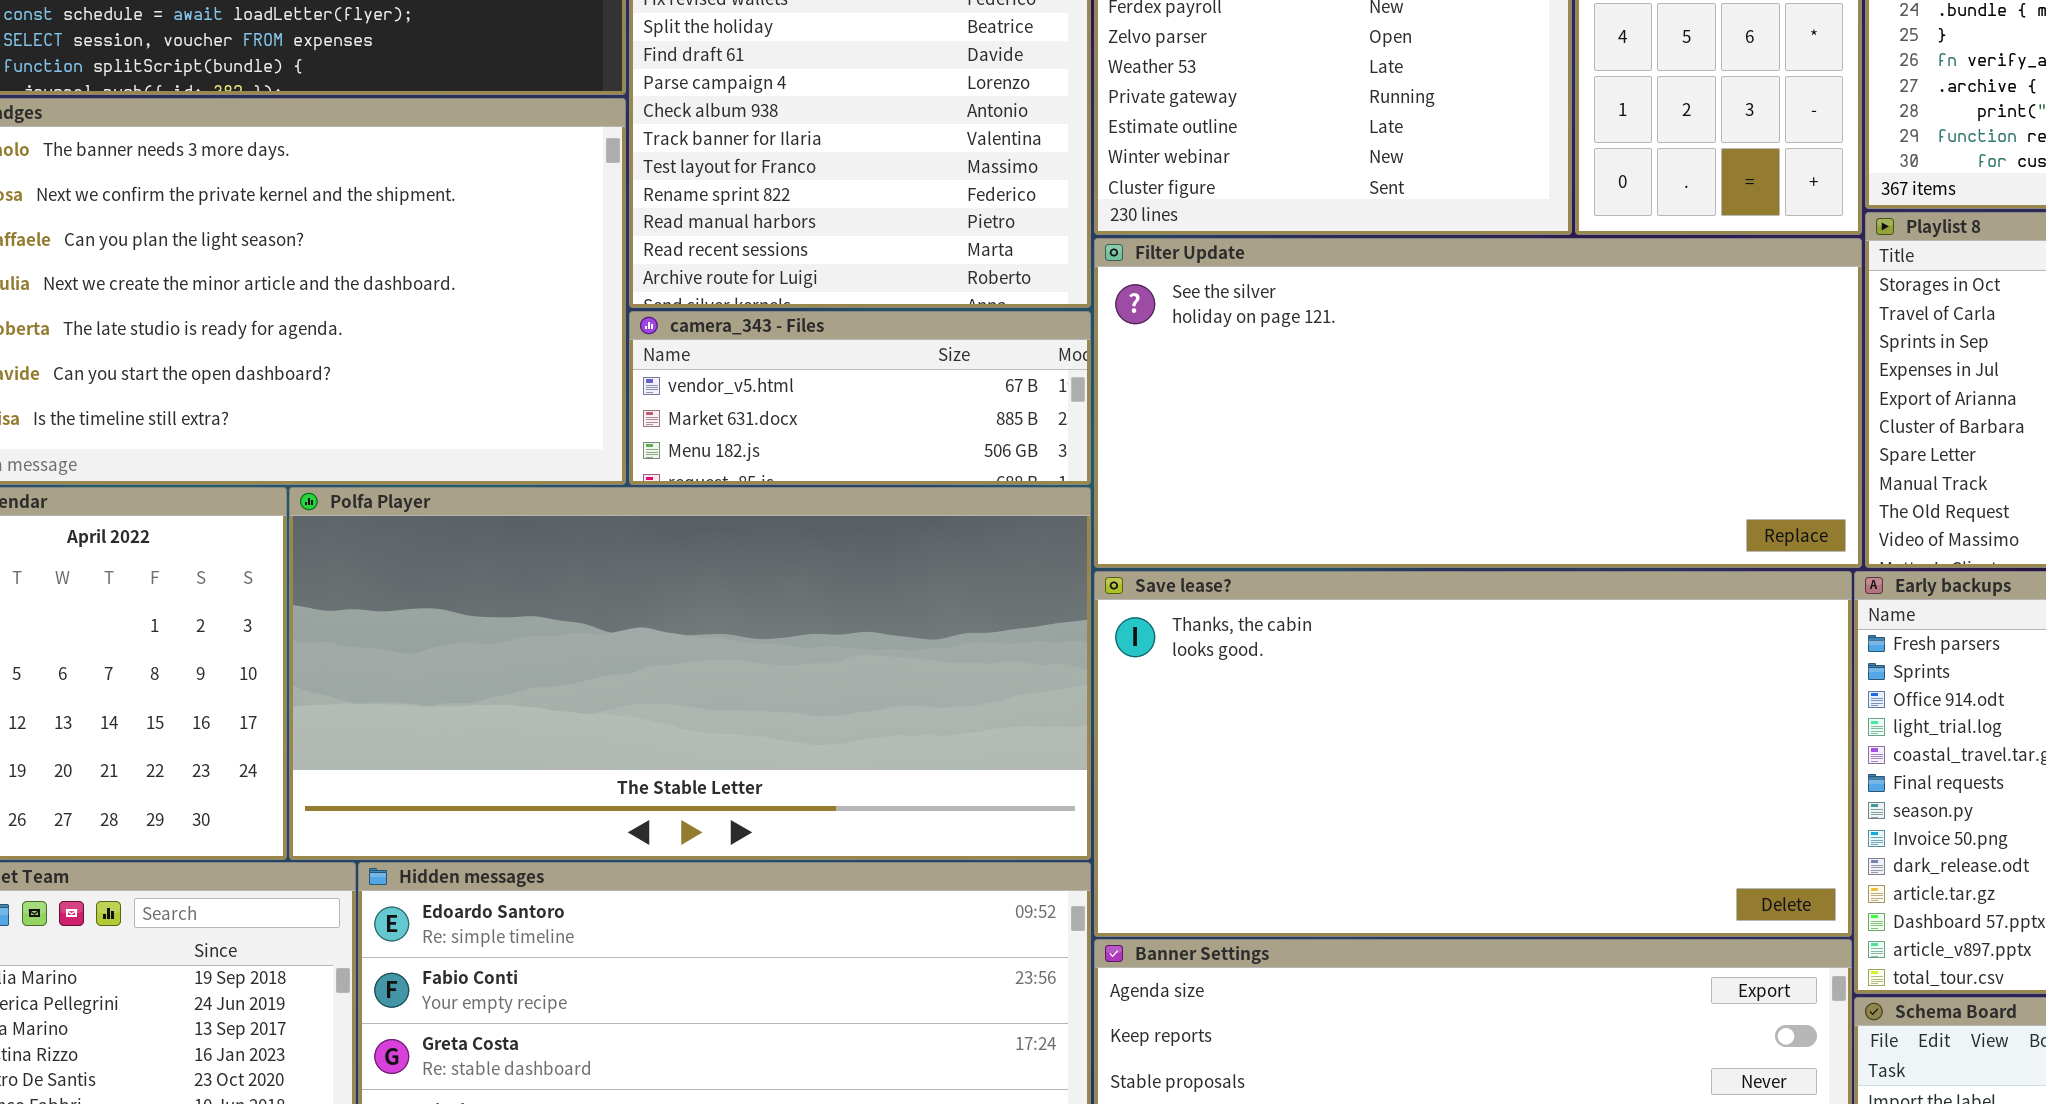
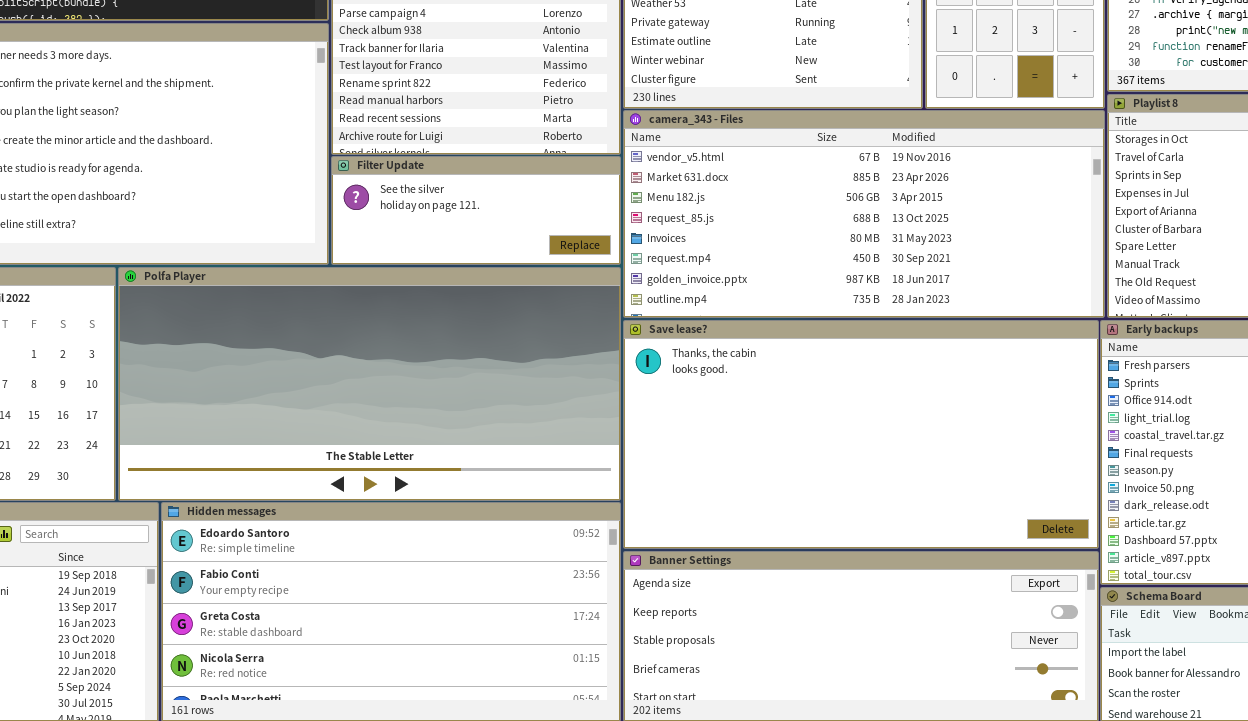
Filter Update: [1094,238,1862,568] -> [331,156,621,265], moved, resized
camera_343 - Files: [629,311,1091,485] -> [623,110,1105,318], moved, resized

